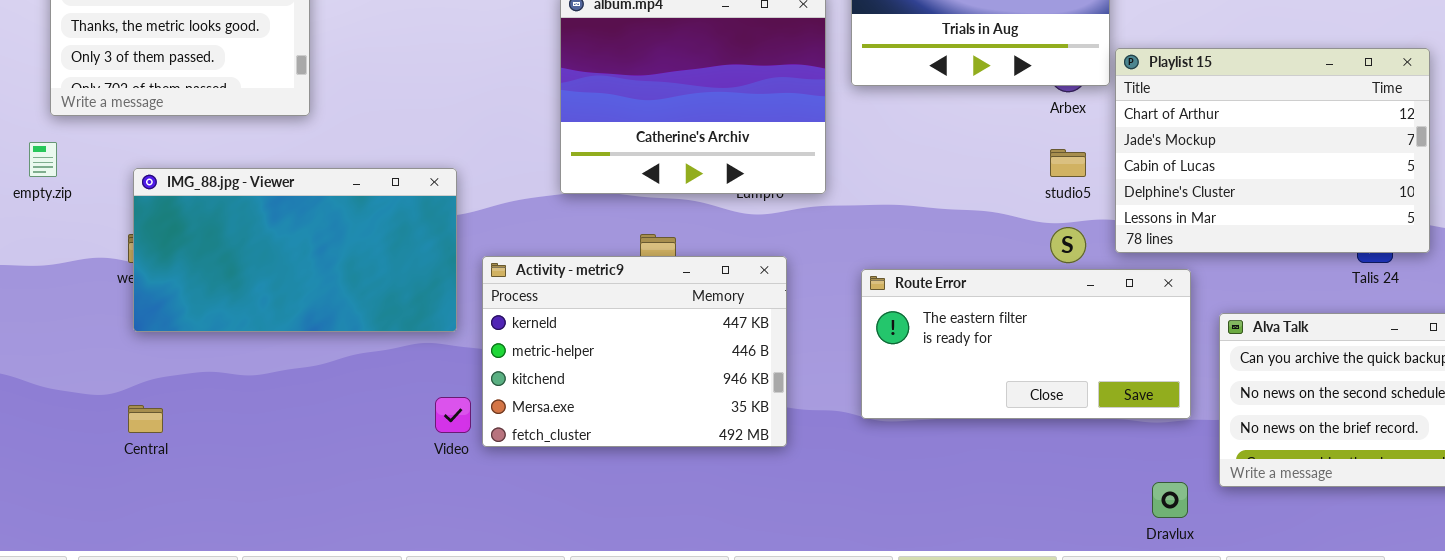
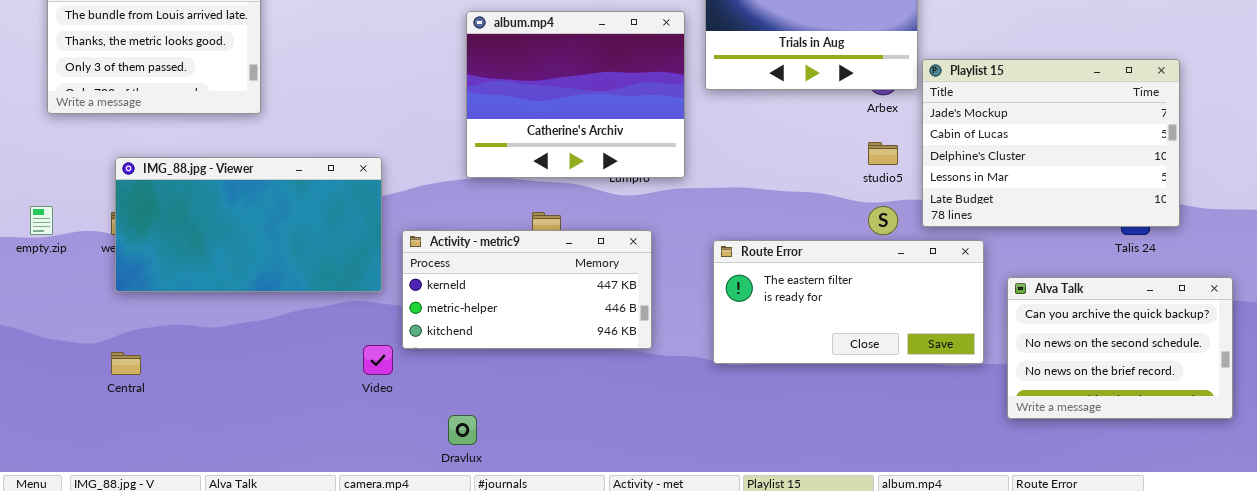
Playlist 15: [1115,48,1430,253] -> [922,59,1180,227], scrolled down 1 row
empty.zip: [29,142,57,177] -> [30,206,53,235], moved
Activity - metric9: [482,256,787,447] -> [402,230,652,349], resized
Dravlux: [1152,482,1188,518] -> [448,415,477,445], moved

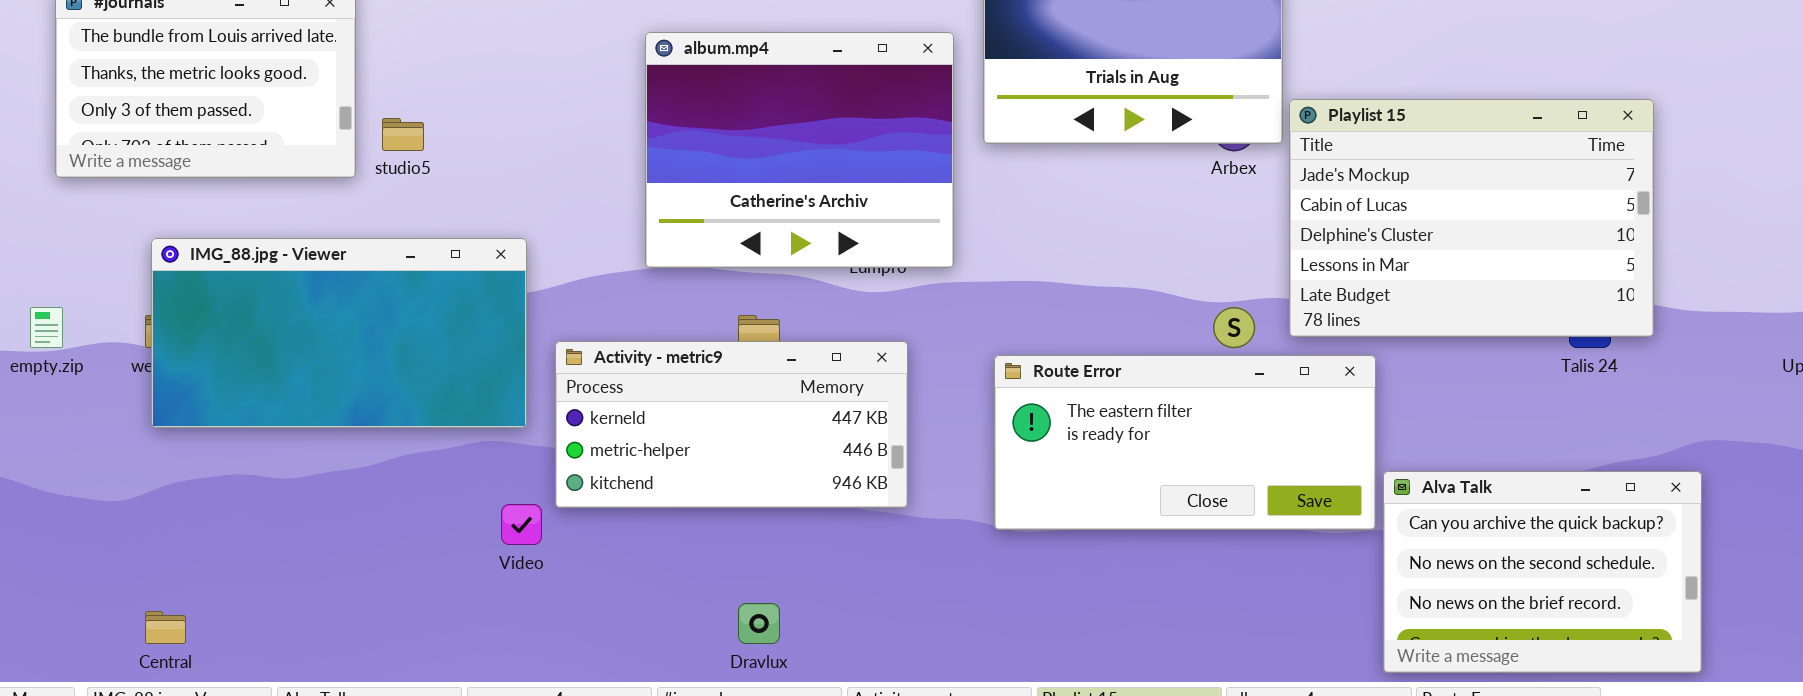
studio5: [868,142,898,165] -> [382,118,424,151], moved
Alva Talk: [1007,277,1233,419] -> [1383,471,1702,673], moved
Central: [111,352,141,375] -> [145,611,186,644], moved
Dravlux: [448,415,477,445] -> [738,603,780,644], moved

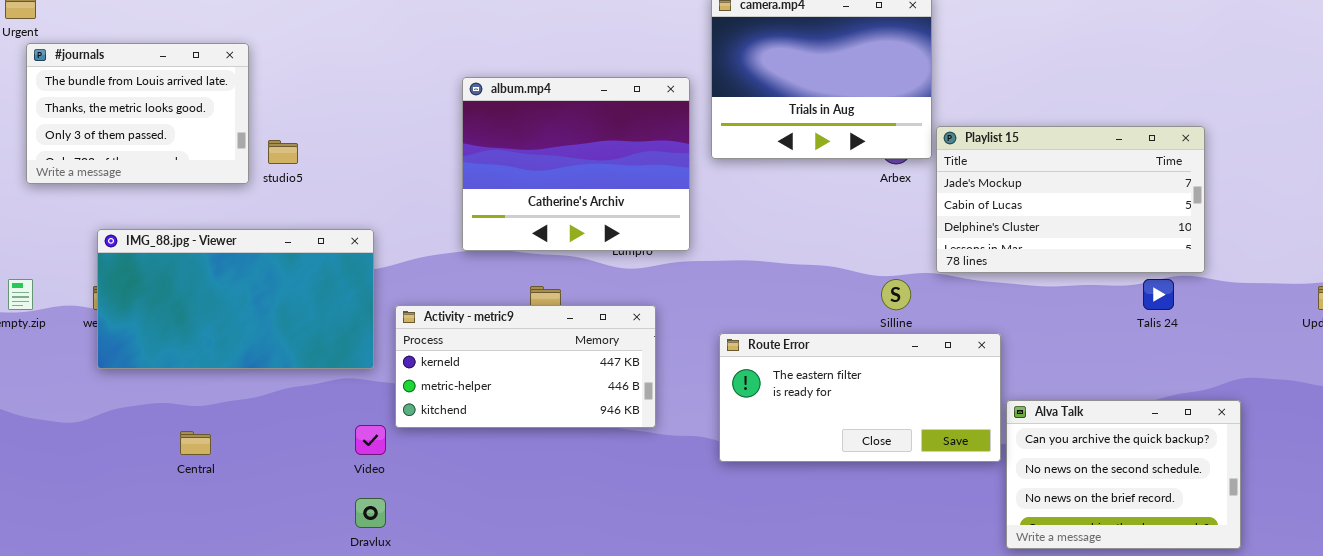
Playlist 15: [1289,99,1654,337] -> [936,126,1205,273], resized
Route Error: [994,355,1376,530] -> [719,333,1001,462], moved
Dravlux: [738,603,780,644] -> [355,498,386,528], moved
Central: [145,611,186,644] -> [180,431,211,455], moved

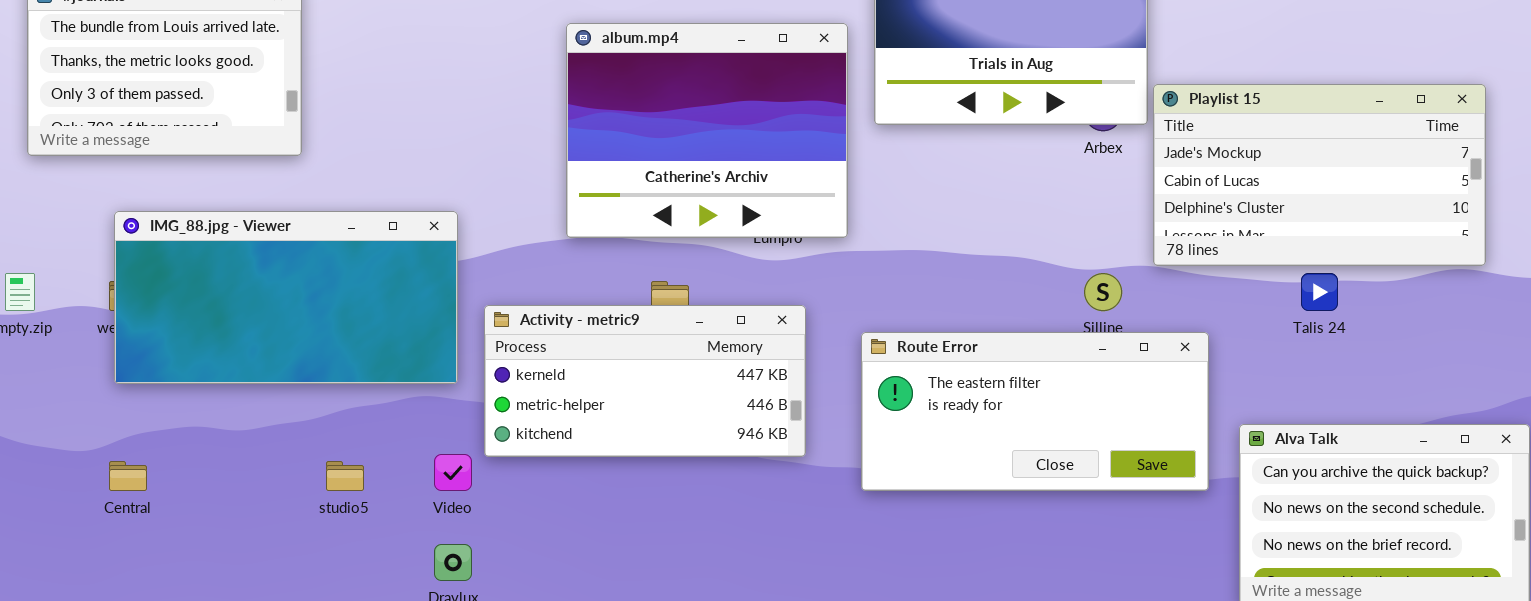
studio5: [268,140,298,164] -> [326,461,364,491], moved
Talis 24: [1143,279,1174,310] -> [1301,273,1338,311], moved
Route Error: [719,333,1001,462] -> [861,332,1209,491], moved
Central: [180,431,211,455] -> [109,461,147,491], moved

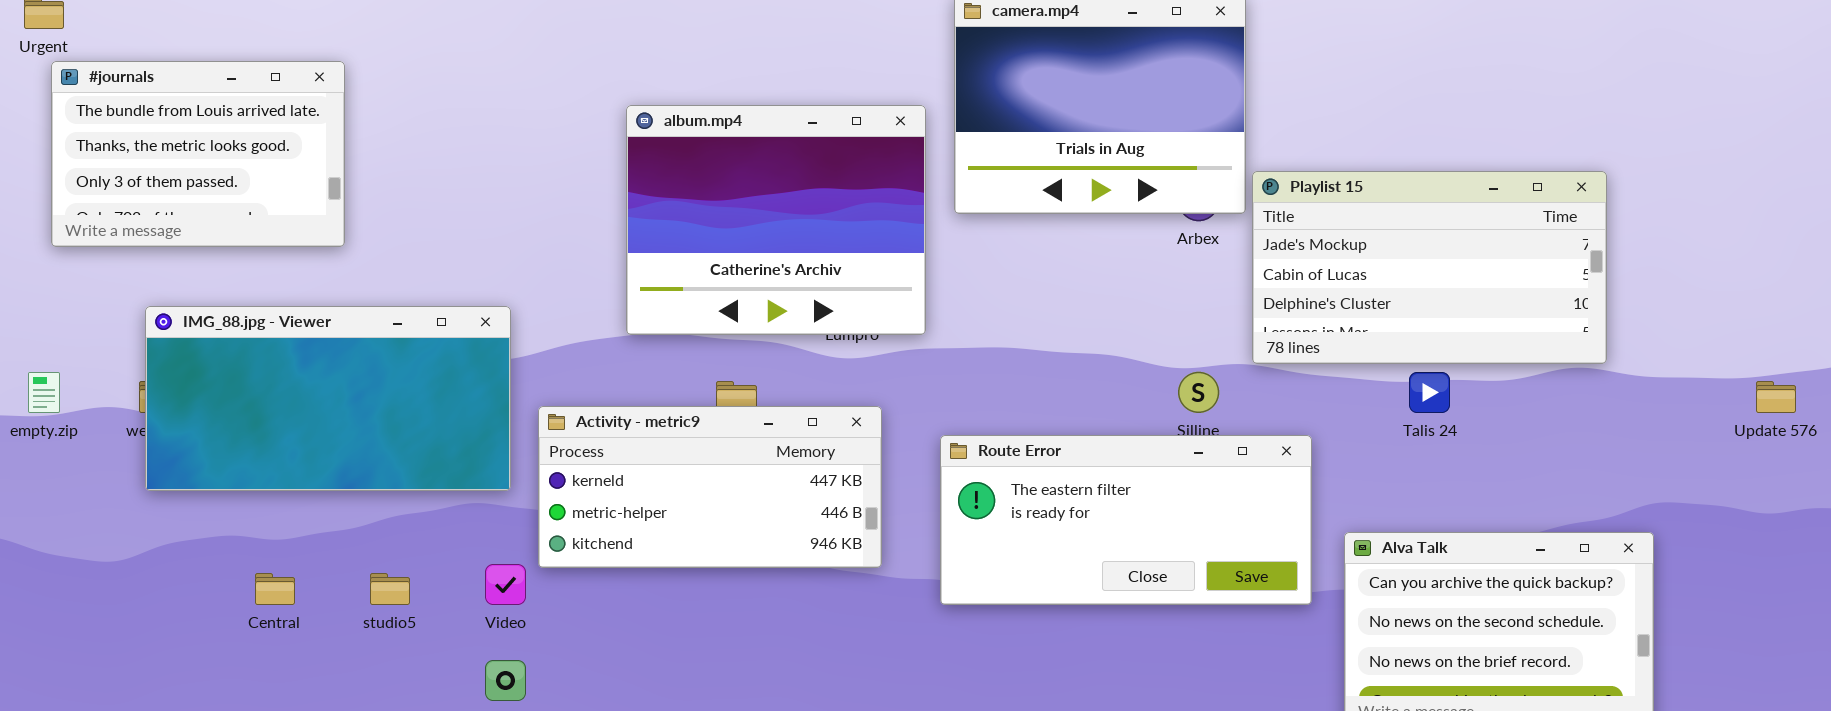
Central: [109,461,147,491] -> [255,573,295,605], moved

